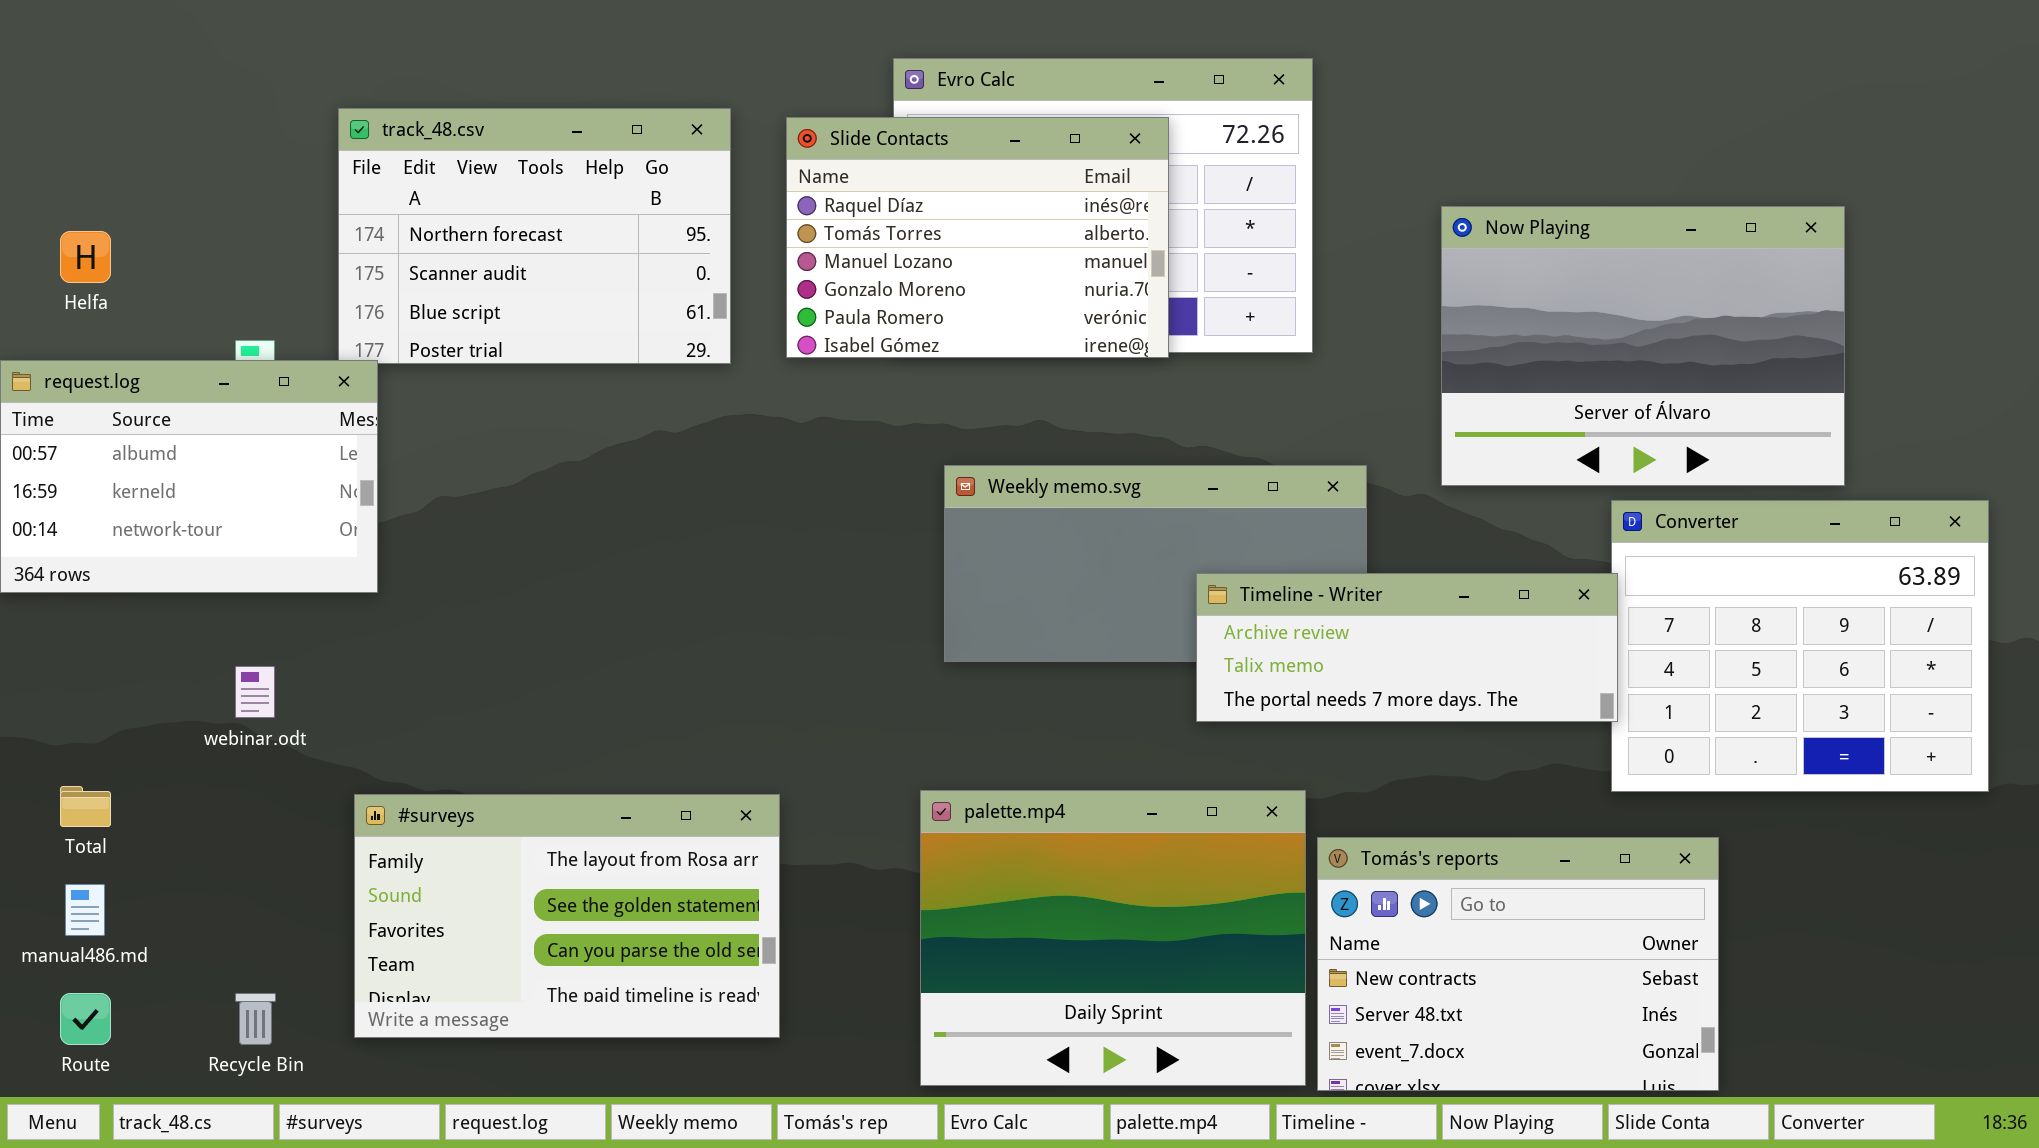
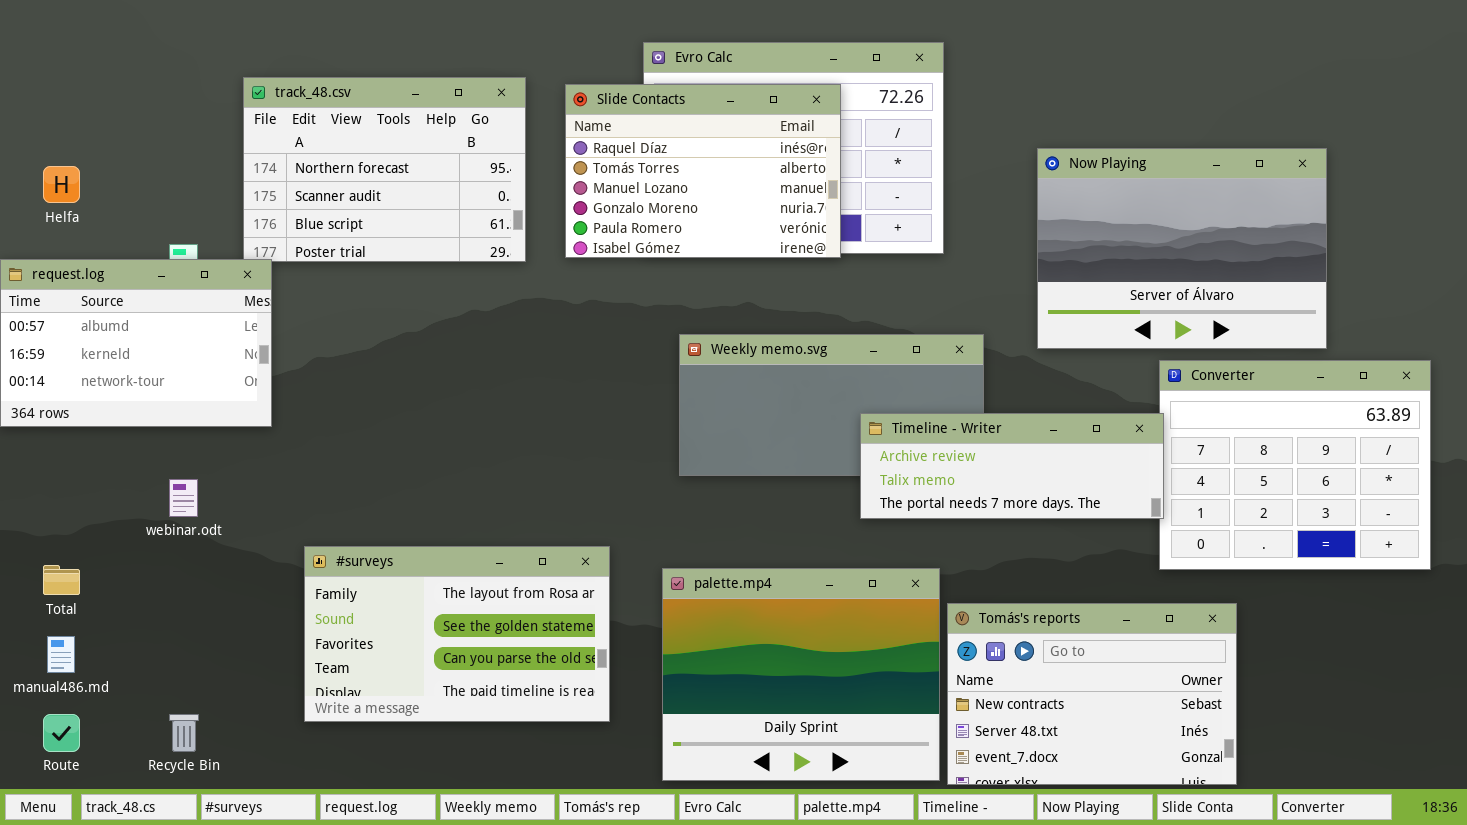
#surveys: [354,794,780,1038] -> [304,546,610,722], moved

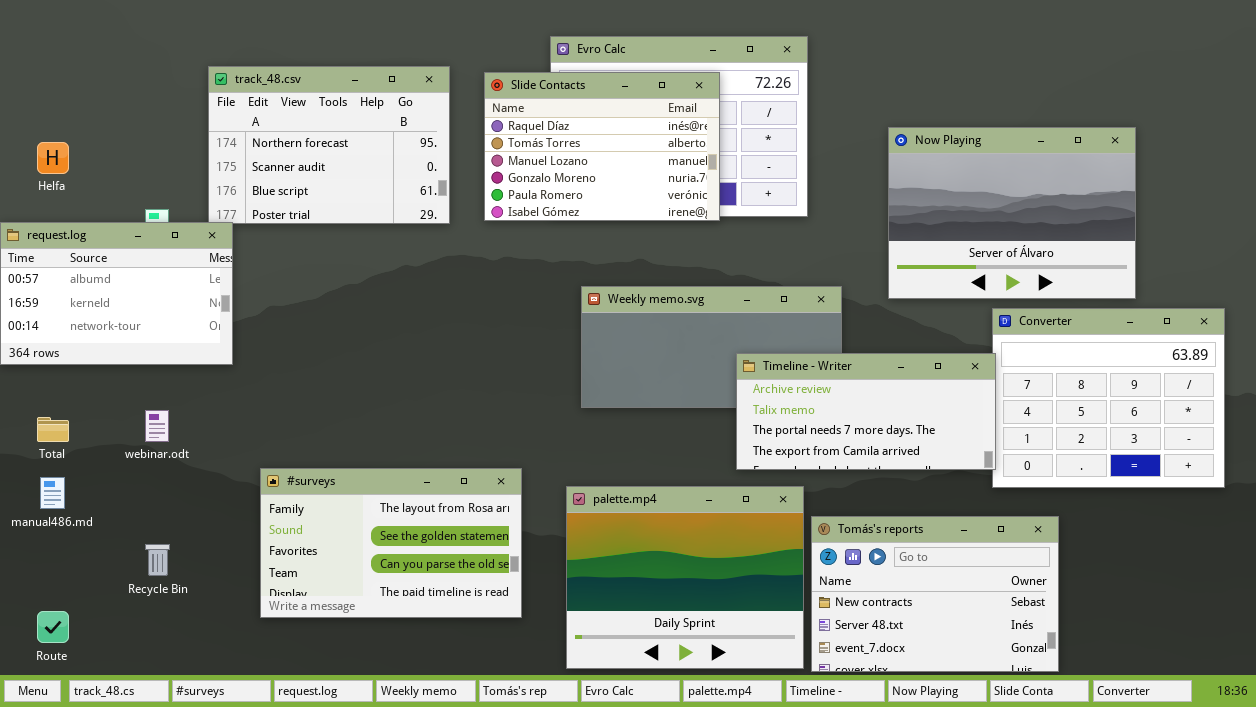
Timeline - Writer: [860,413,1164,519] -> [736,353,996,470], resized
Total: [43,565,80,595] -> [37,417,69,442], moved
manual486.md: [47,636,75,673] -> [40,477,65,509], moved
Recycle Bin: [169,714,199,752] -> [145,544,170,576], moved

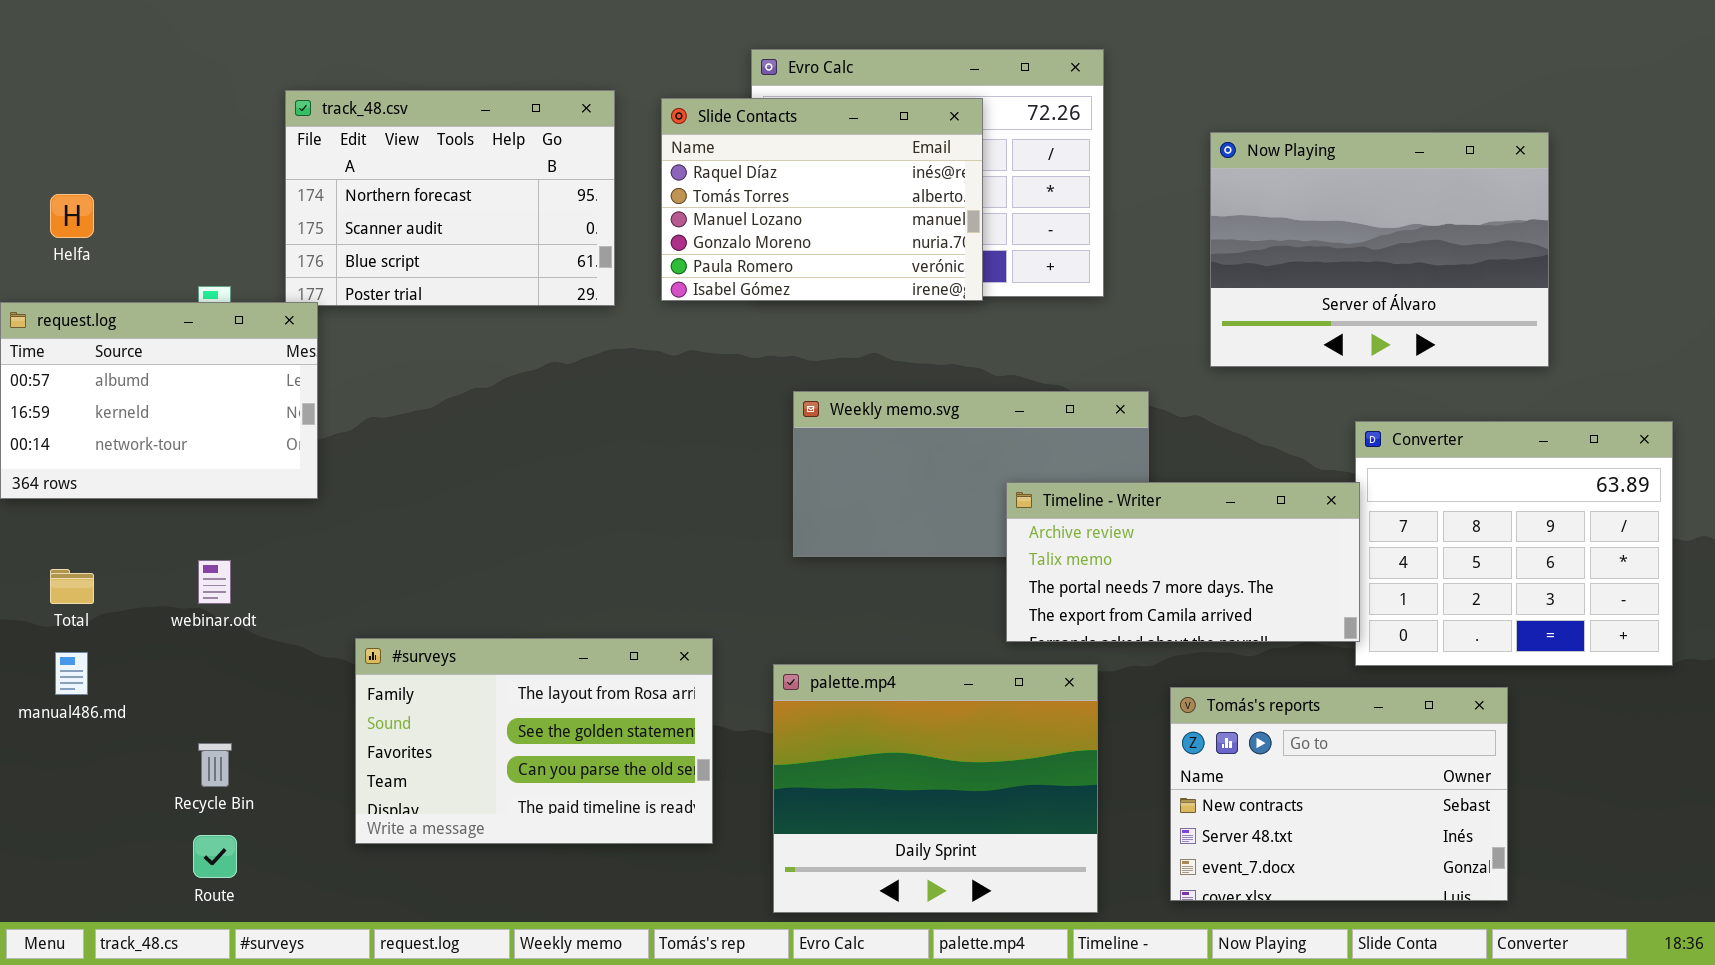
Now Playing: [888,127,1136,299] -> [1210,132,1549,367], moved
Tomás's reports: [811,516,1059,672] -> [1170,687,1508,901], moved
Route: [37,611,69,643] -> [193,835,237,878], moved

